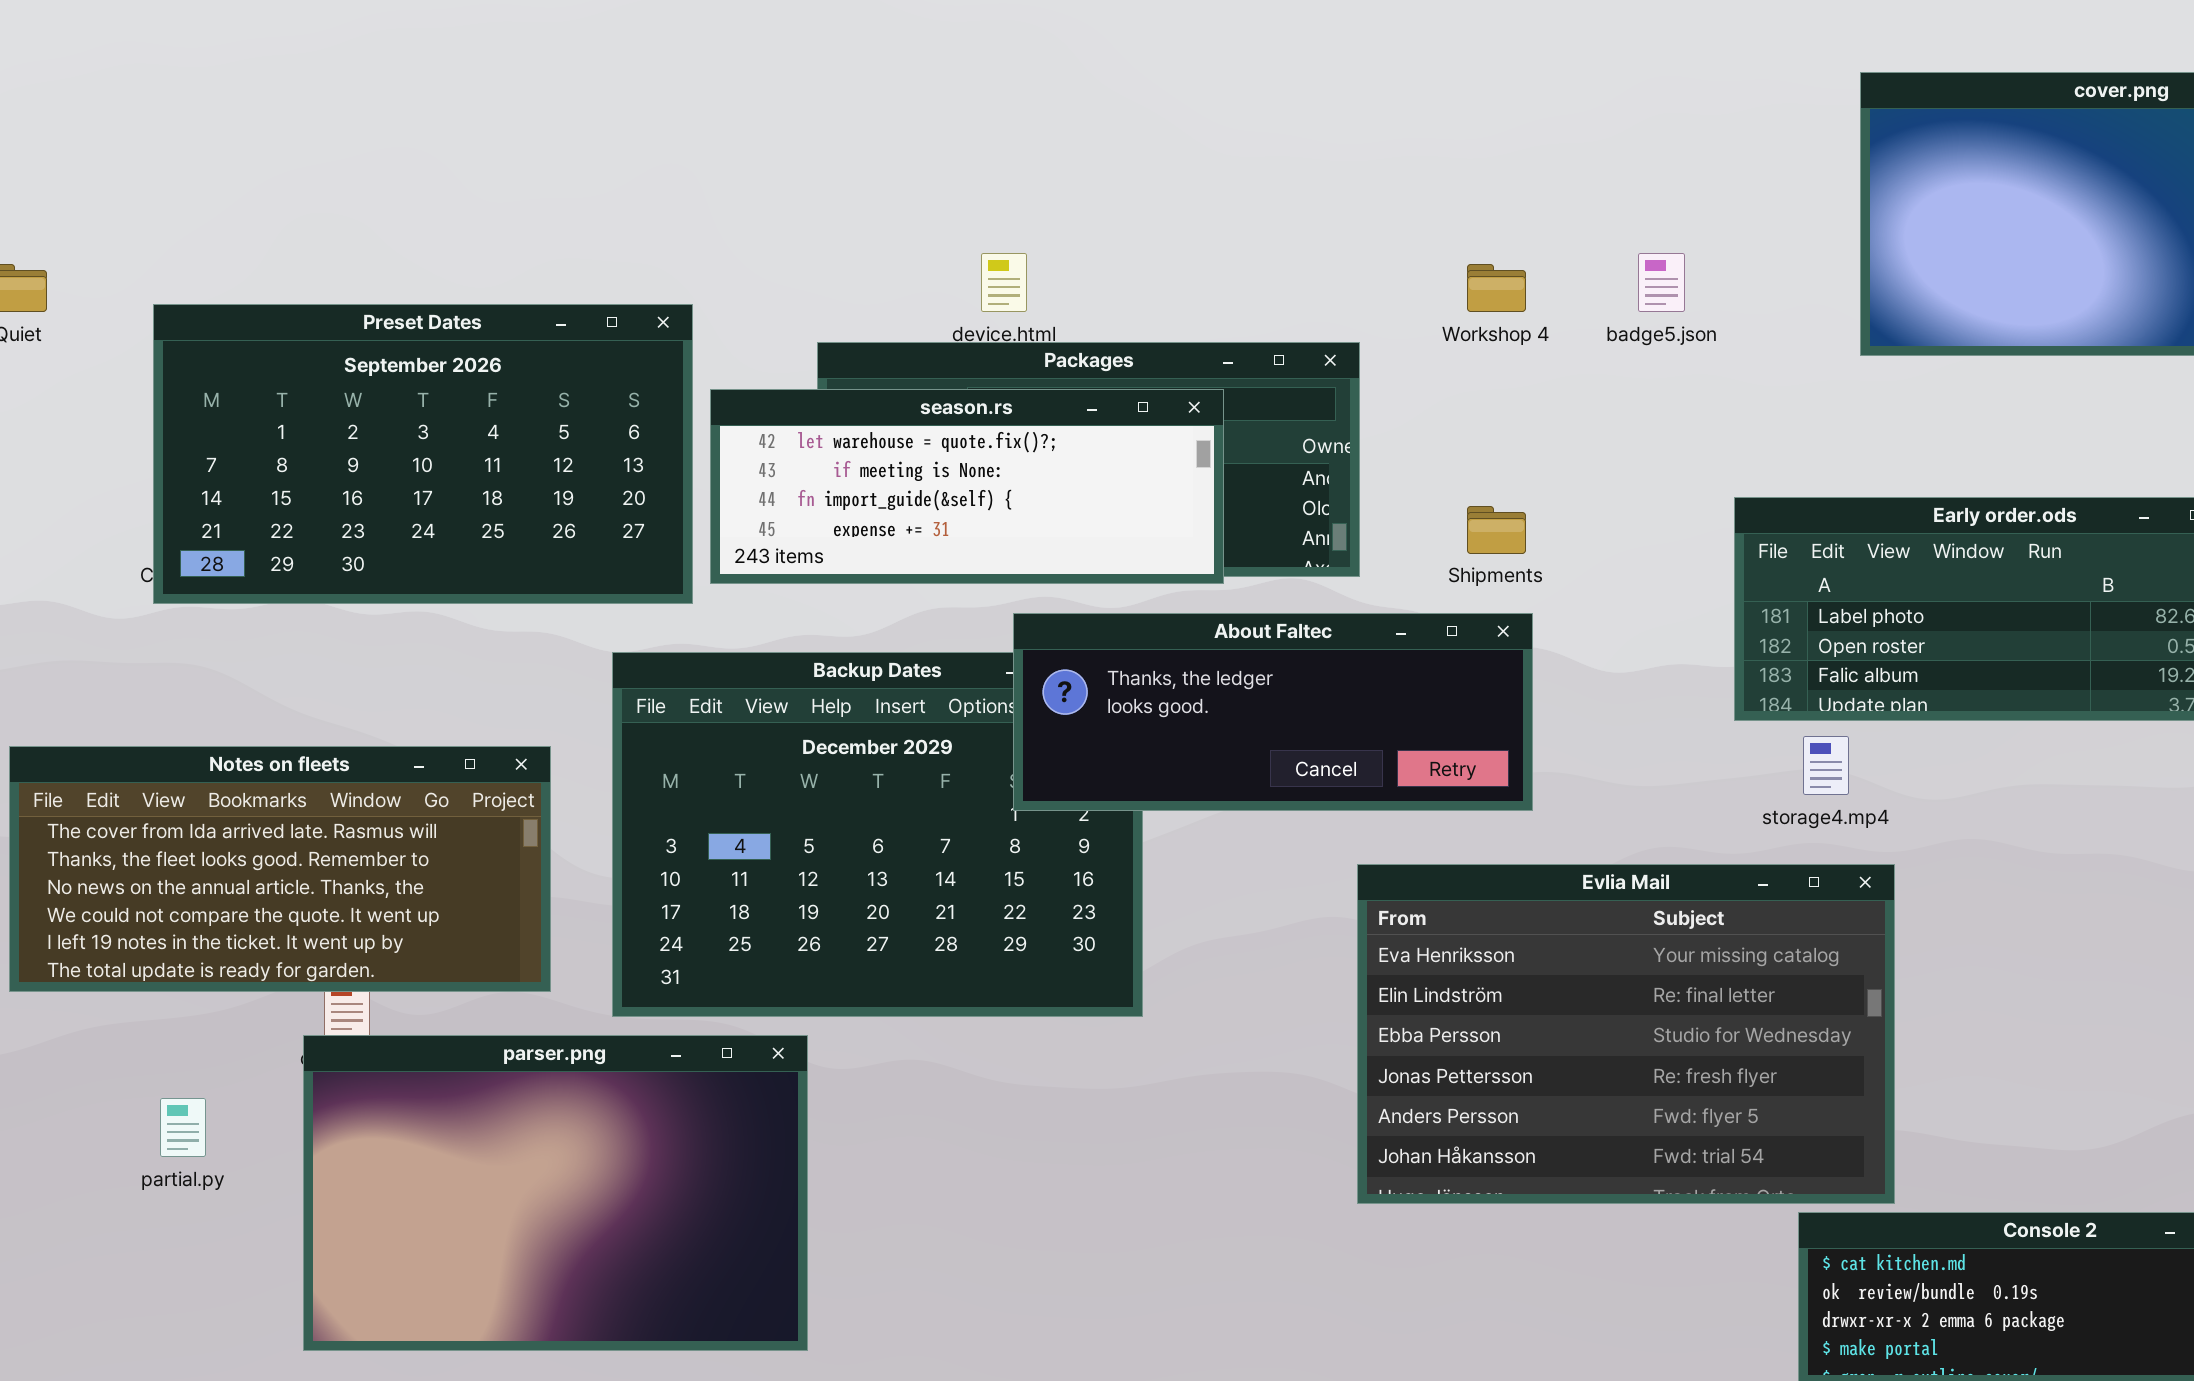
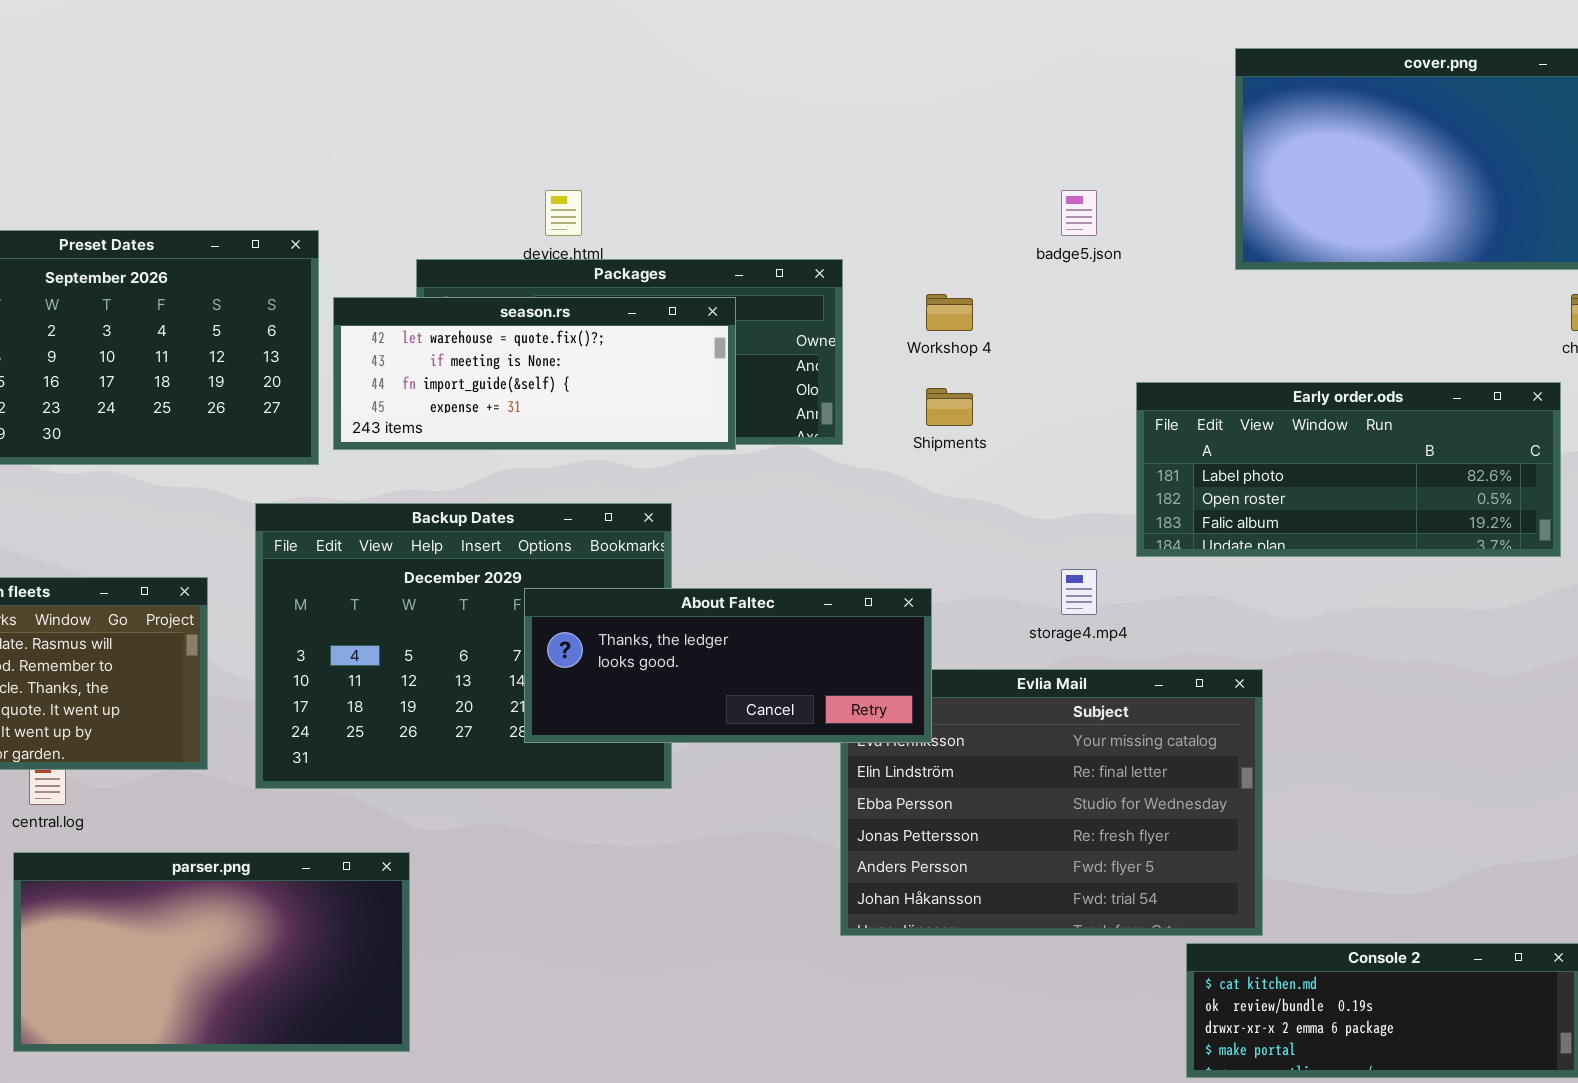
Workshop 4: [1467,264,1526,312] -> [926,294,973,331], moved
About Faltec: [1013,613,1533,811] -> [524,588,932,743], moved
storage4.mp4: [1803,736,1849,795] -> [1061,569,1097,615], moved
parser.png: [303,1035,808,1351] -> [13,852,410,1052], resized

